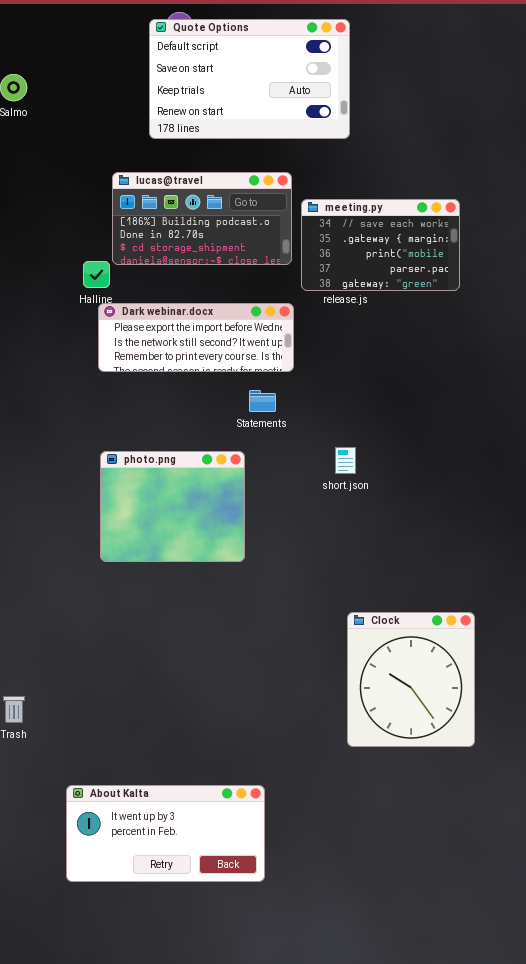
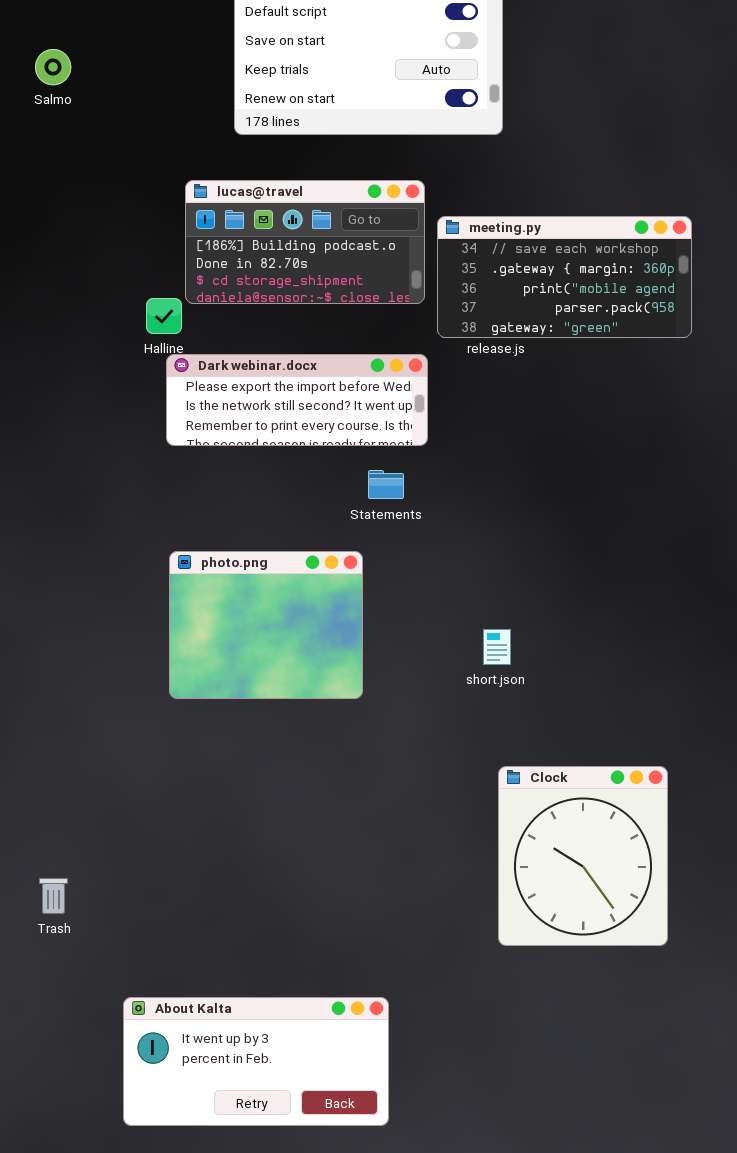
meeting.py: [301,199,460,291] -> [437,216,692,338], resized
short.json: [335,447,356,474] -> [483,629,511,665], moved

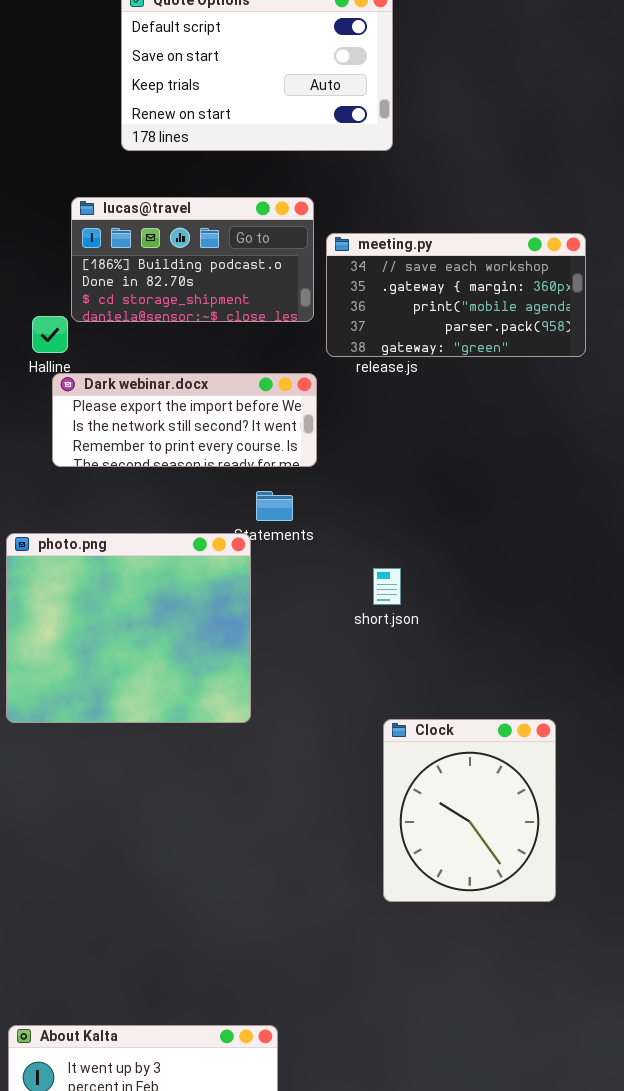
photo.png: [169,551,363,699] -> [6,533,251,723], resized
short.json: [483,629,511,665] -> [373,568,401,605], moved
Clock: [498,766,668,946] -> [383,719,556,902], moved

